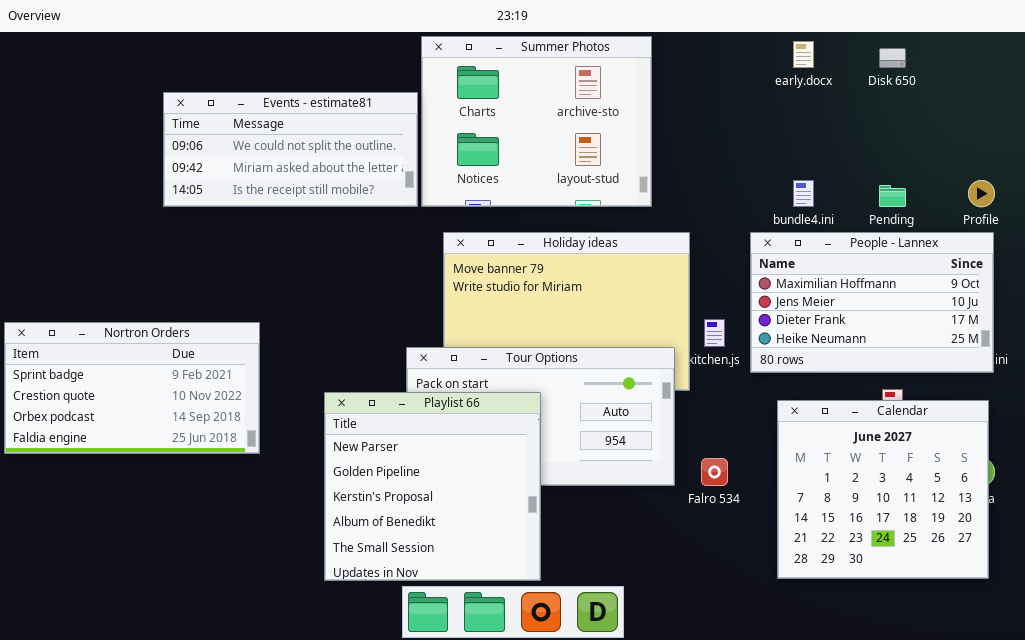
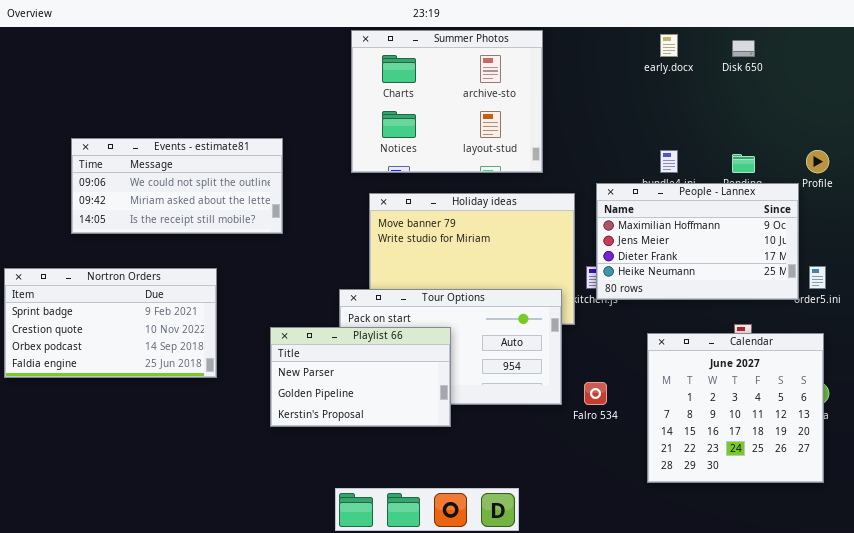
Events - estimate81: [163,92,418,207] -> [71,138,283,234], moved
People - Lannex: [750,232,994,373] -> [596,183,799,300], moved
Playlist 66: [324,392,541,581] -> [270,327,451,427], resized

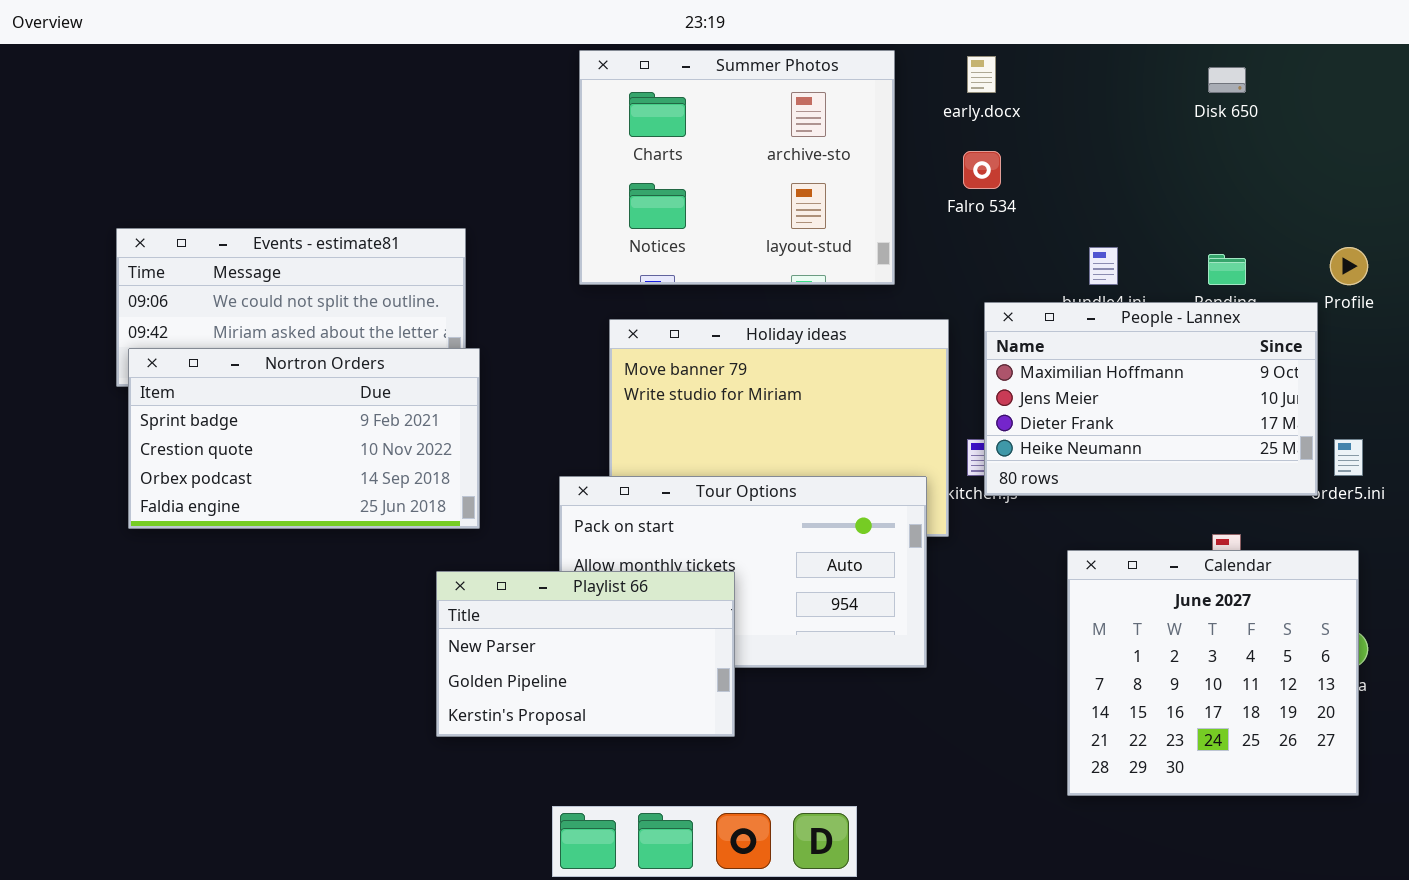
early.docx: [660,34,678,57] -> [967,56,996,93], moved
Nortron Orders: [4,268,217,378] -> [128,348,480,529], moved
Playlist 66: [270,327,451,427] -> [436,571,735,737], moved
Falro 534: [584,382,607,405] -> [963,151,1001,189], moved

